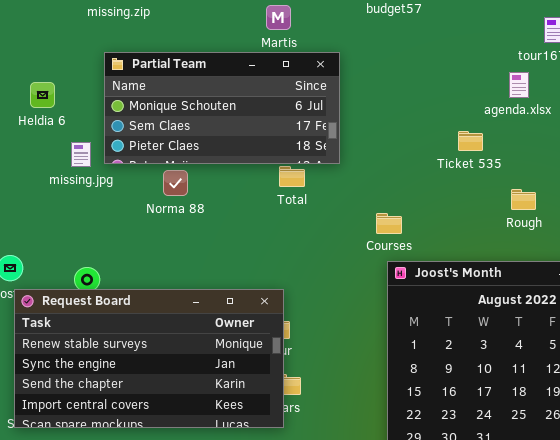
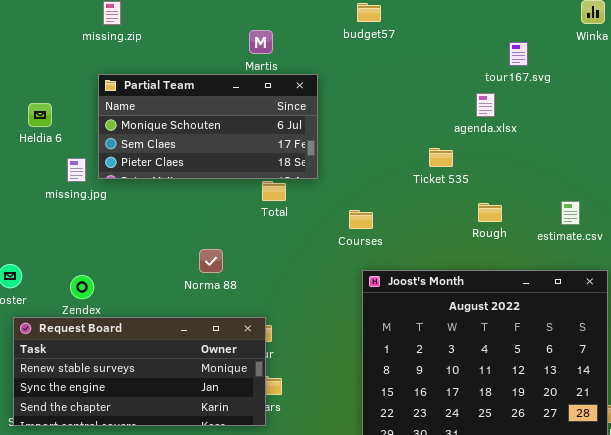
Norma 88: [163,170,188,196] -> [199,249,223,273], moved
Courses: [376,213,402,234] -> [349,210,373,229], moved
Request Board: [14,289,284,428] -> [13,317,266,426], resized

